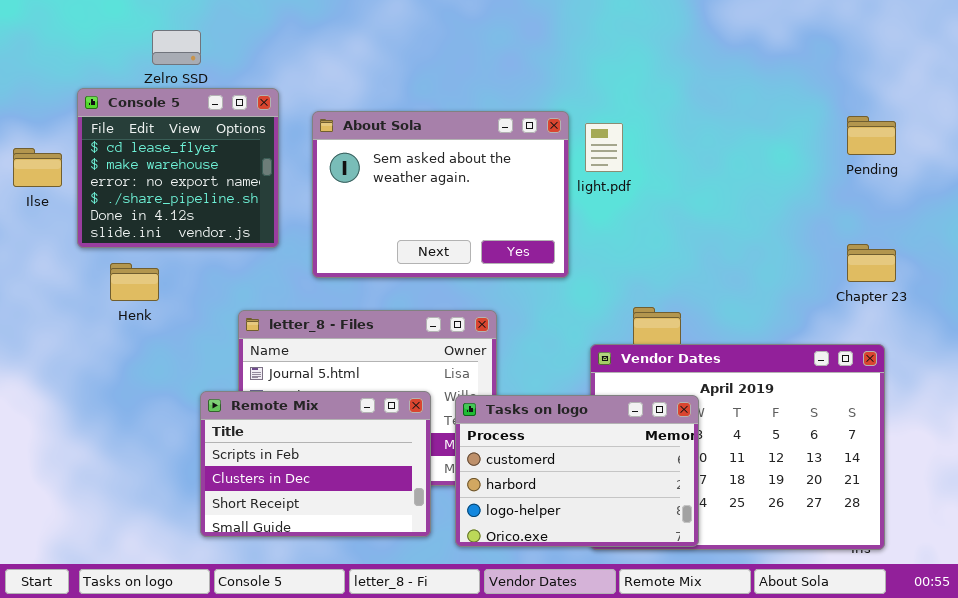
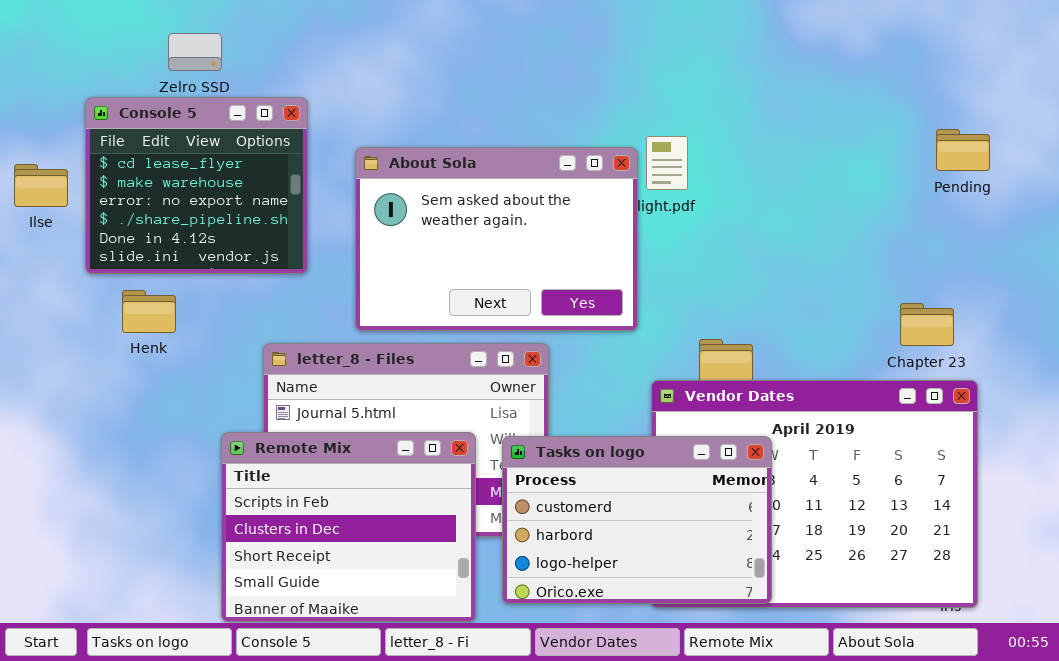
About Sola: [312,111,569,278] -> [355,147,638,331], moved
Chapter 23: [847,244,896,282] -> [900,303,954,346], moved
Remote Mix: [200,391,431,537] -> [221,432,476,622], resized

